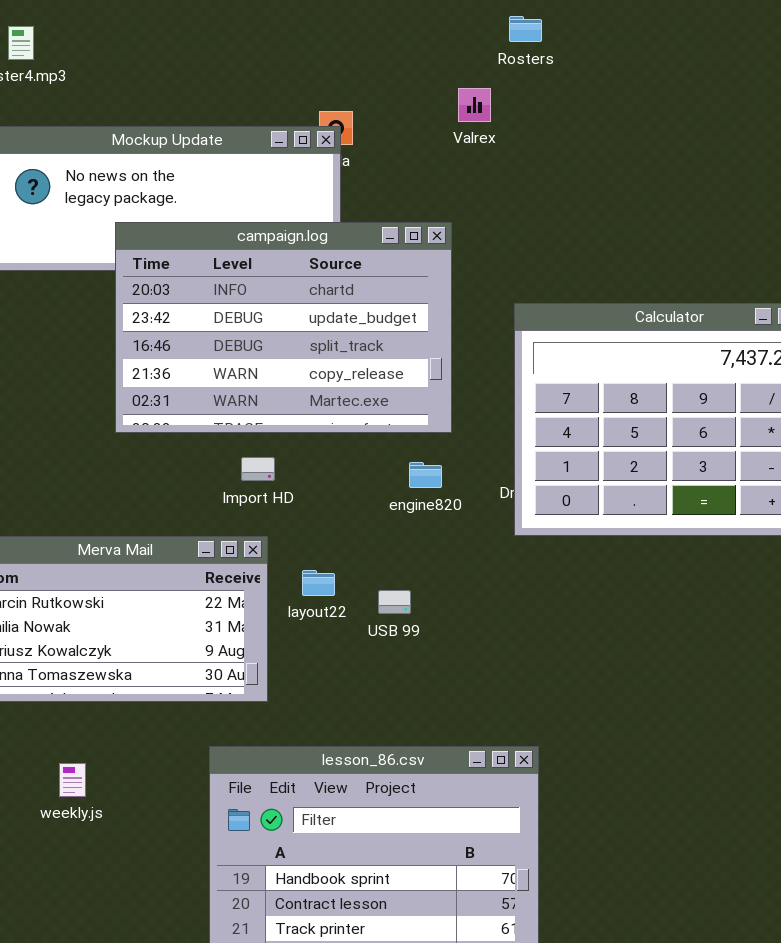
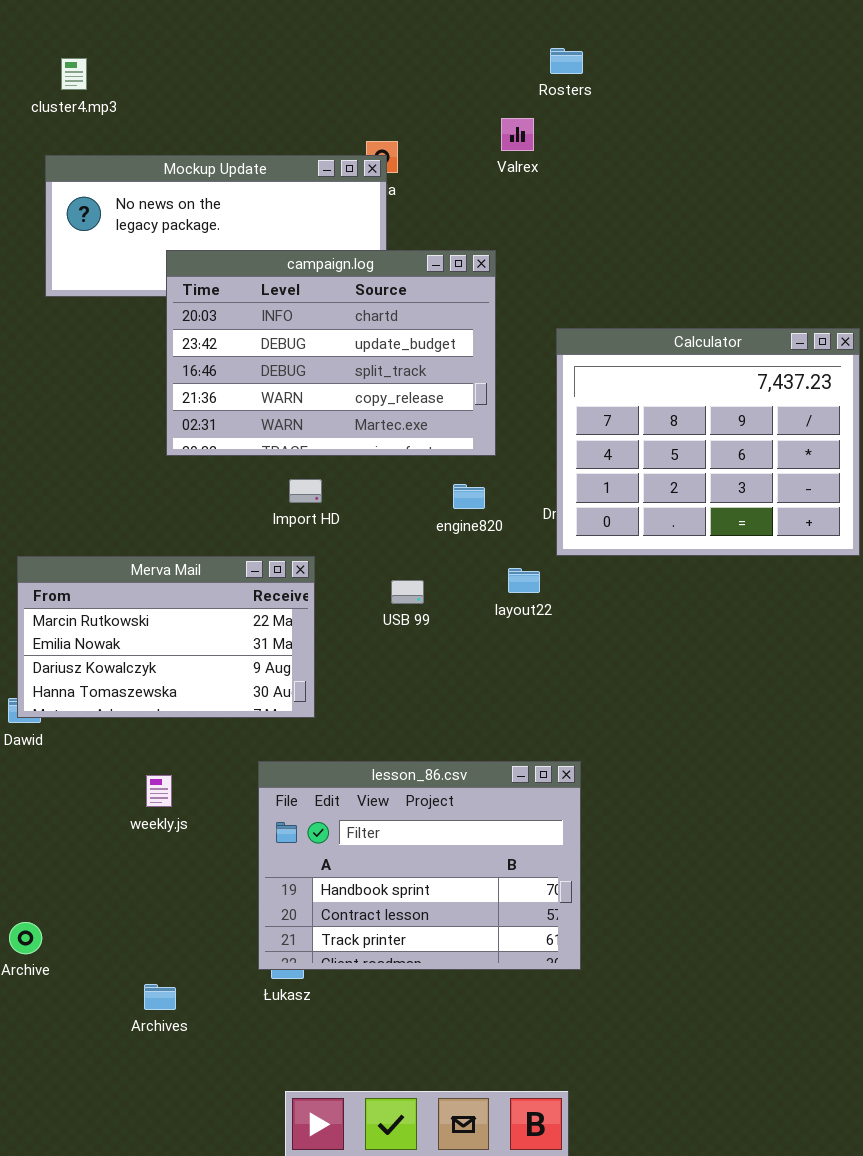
layout22: [302,570,335,596] -> [508,568,540,593], moved
USB 99: [378,590,411,614] -> [391,580,424,604], moved
weekly.js: [59,763,86,797] -> [146,775,172,807], moved

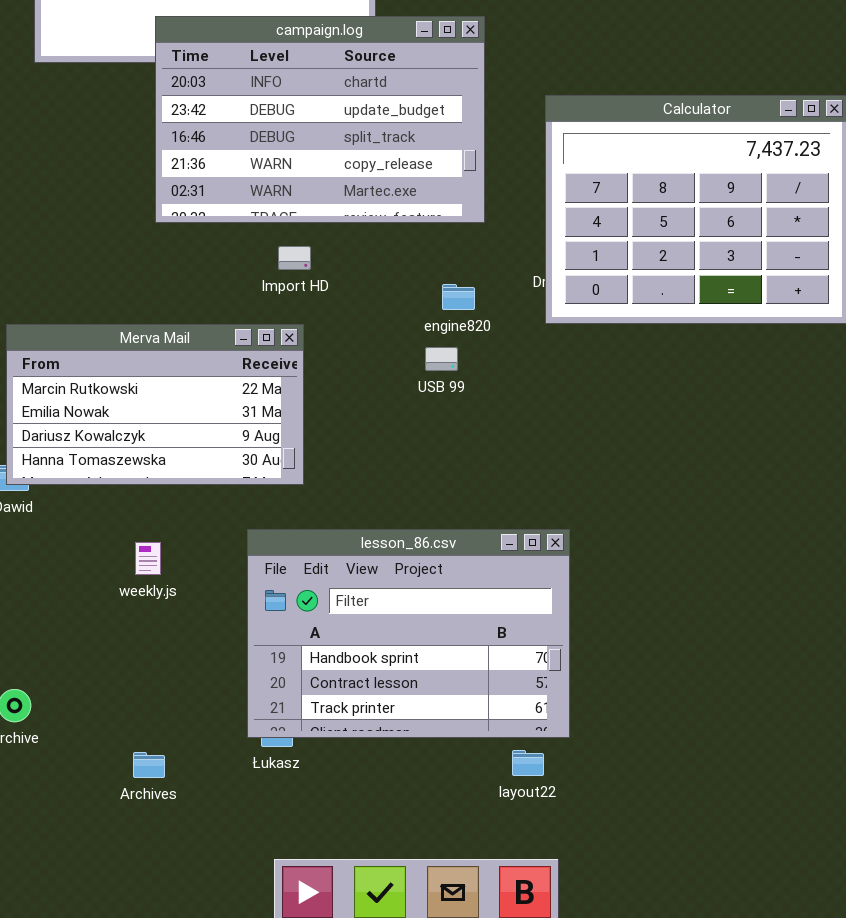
engine820: [453,484,485,509] -> [442,284,475,310], moved
layout22: [508,568,540,593] -> [512,750,544,776], moved
USB 99: [391,580,424,604] -> [425,347,458,371], moved

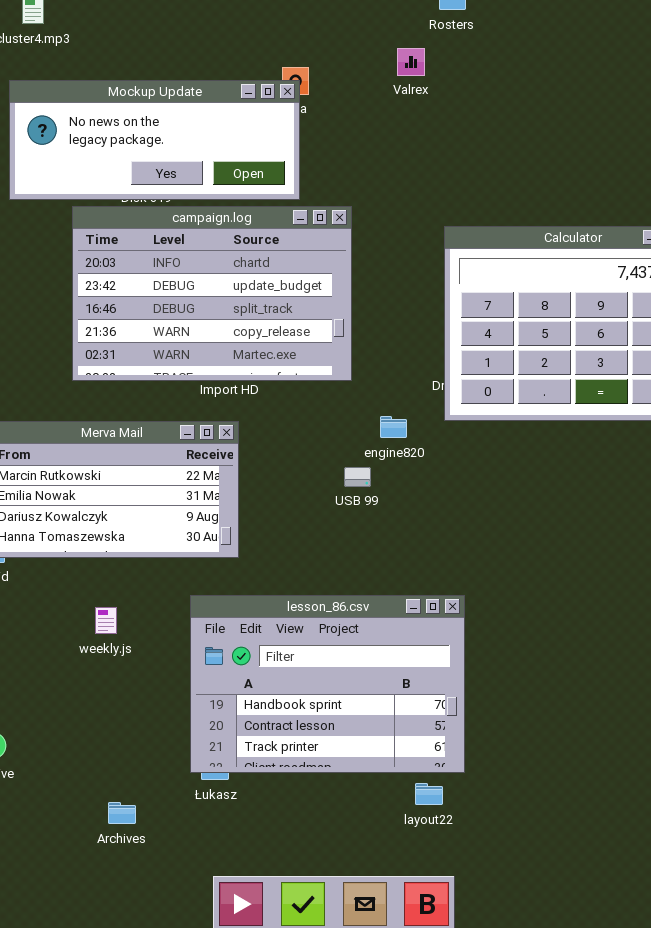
campaign.log: [155,16,485,223] -> [72,206,352,381], moved
engine820: [442,284,475,310] -> [380,416,407,438], moved
USB 99: [425,347,458,371] -> [344,467,371,487], moved
Archives: [133,752,165,778] -> [108,802,136,824], moved

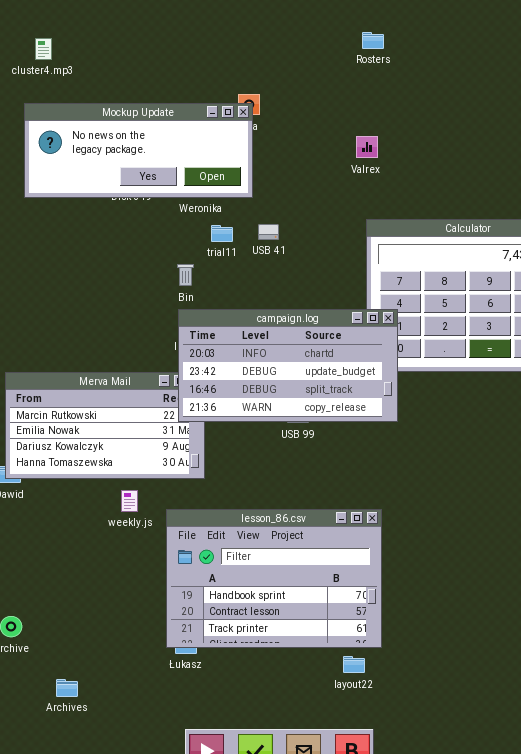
Valrex: [397,48,425,76] -> [356,136,378,158], moved
campaign.log: [72,206,352,381] -> [178,309,398,422], moved, resized
weekly.js: [95,607,117,634] -> [121,490,138,512], moved
Archives: [108,802,136,824] -> [56,679,78,697], moved

